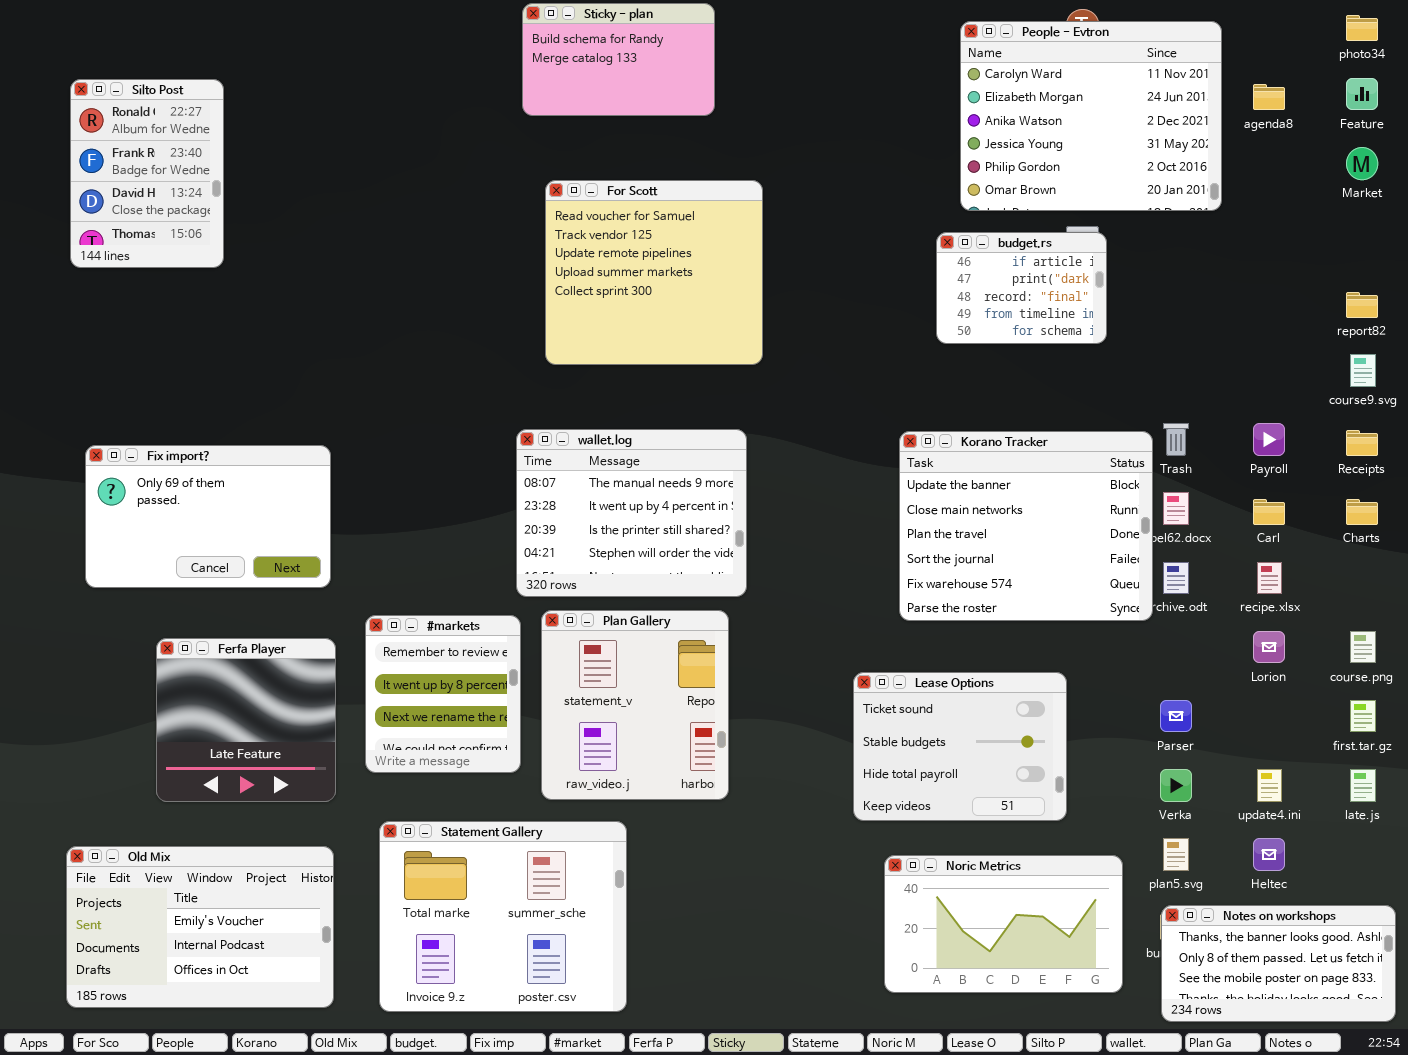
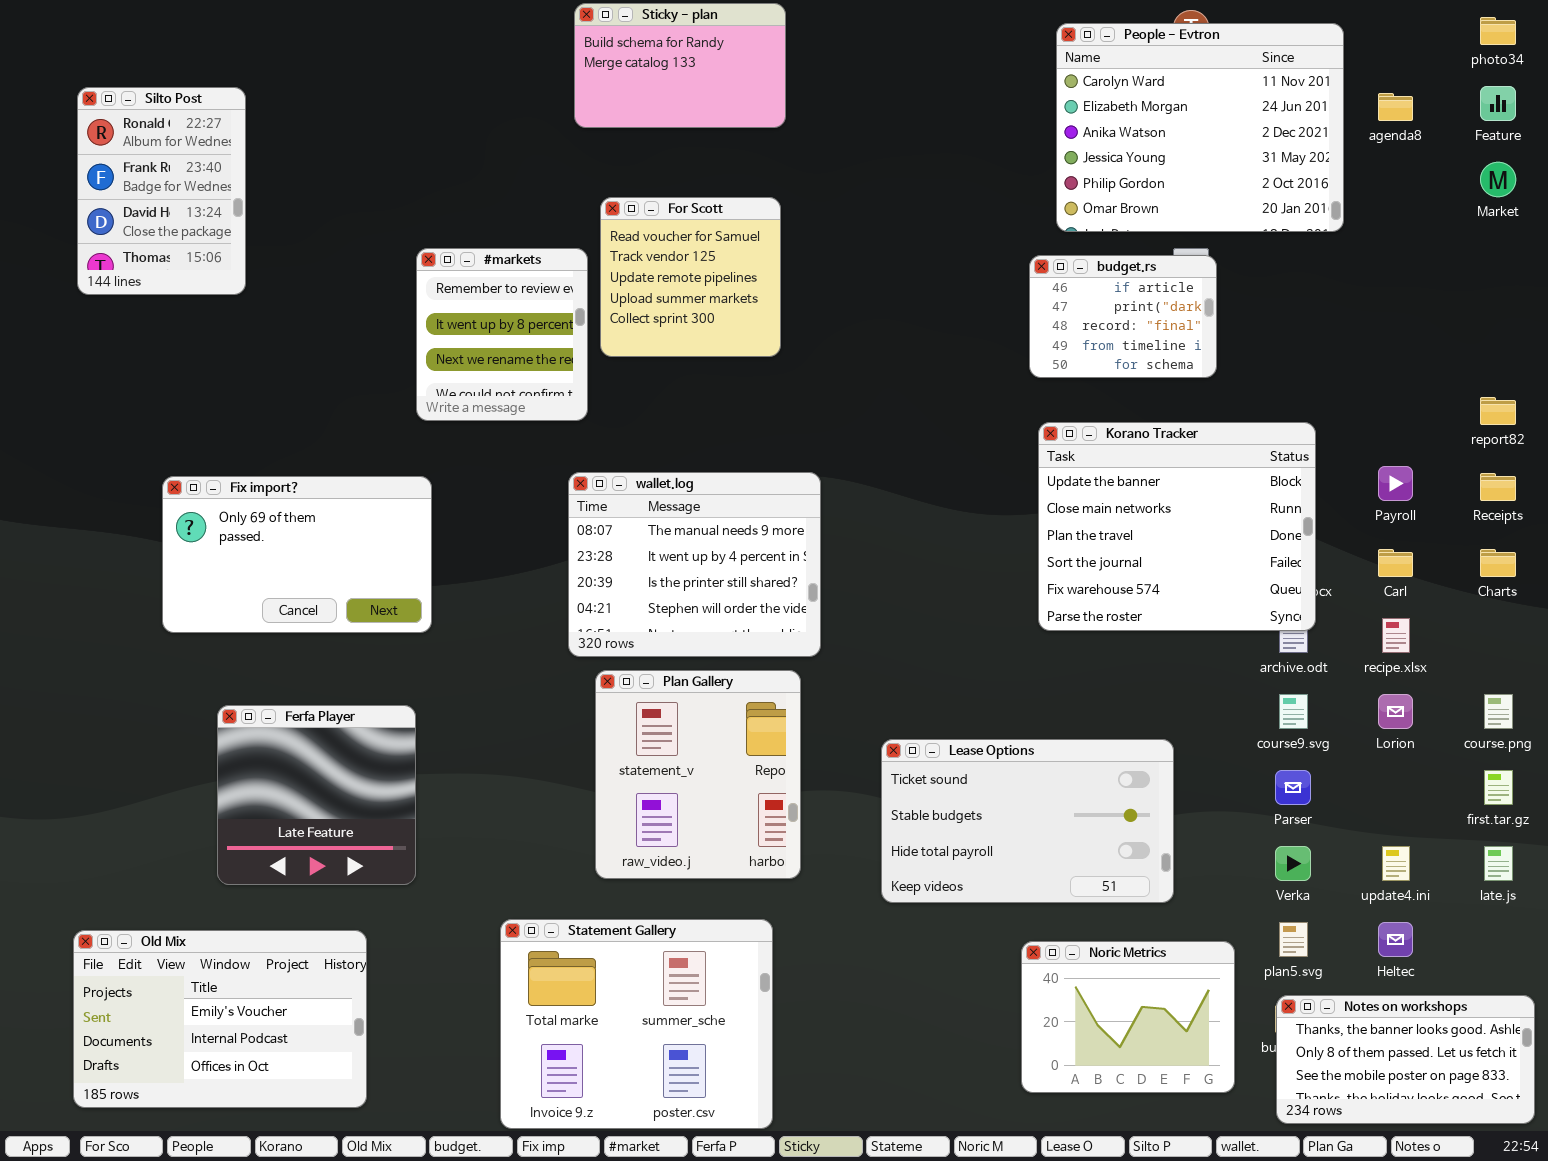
For Scott: [545,180,763,365] -> [600,197,781,357], resized
report82: [1346,292,1378,318] -> [1480,397,1516,425], moved
course9.svg: [1350,354,1376,387] -> [1279,694,1308,729], moved
Korano Tracker: [899,431,1153,621] -> [1038,422,1316,631], moved
Fix import?: [85,445,331,588] -> [162,476,432,633], moved
#markets: [365,615,521,773] -> [416,248,588,421], moved
Ferfa Player: [156,638,336,802] -> [217,705,416,885], moved
Lease Options: [853,672,1067,821] -> [881,739,1174,903], resized
Statement Gallery: [379,821,627,1012] -> [500,919,773,1129], moved
Noric Metrics: [884,855,1123,993] -> [1021,941,1235,1093], resized

